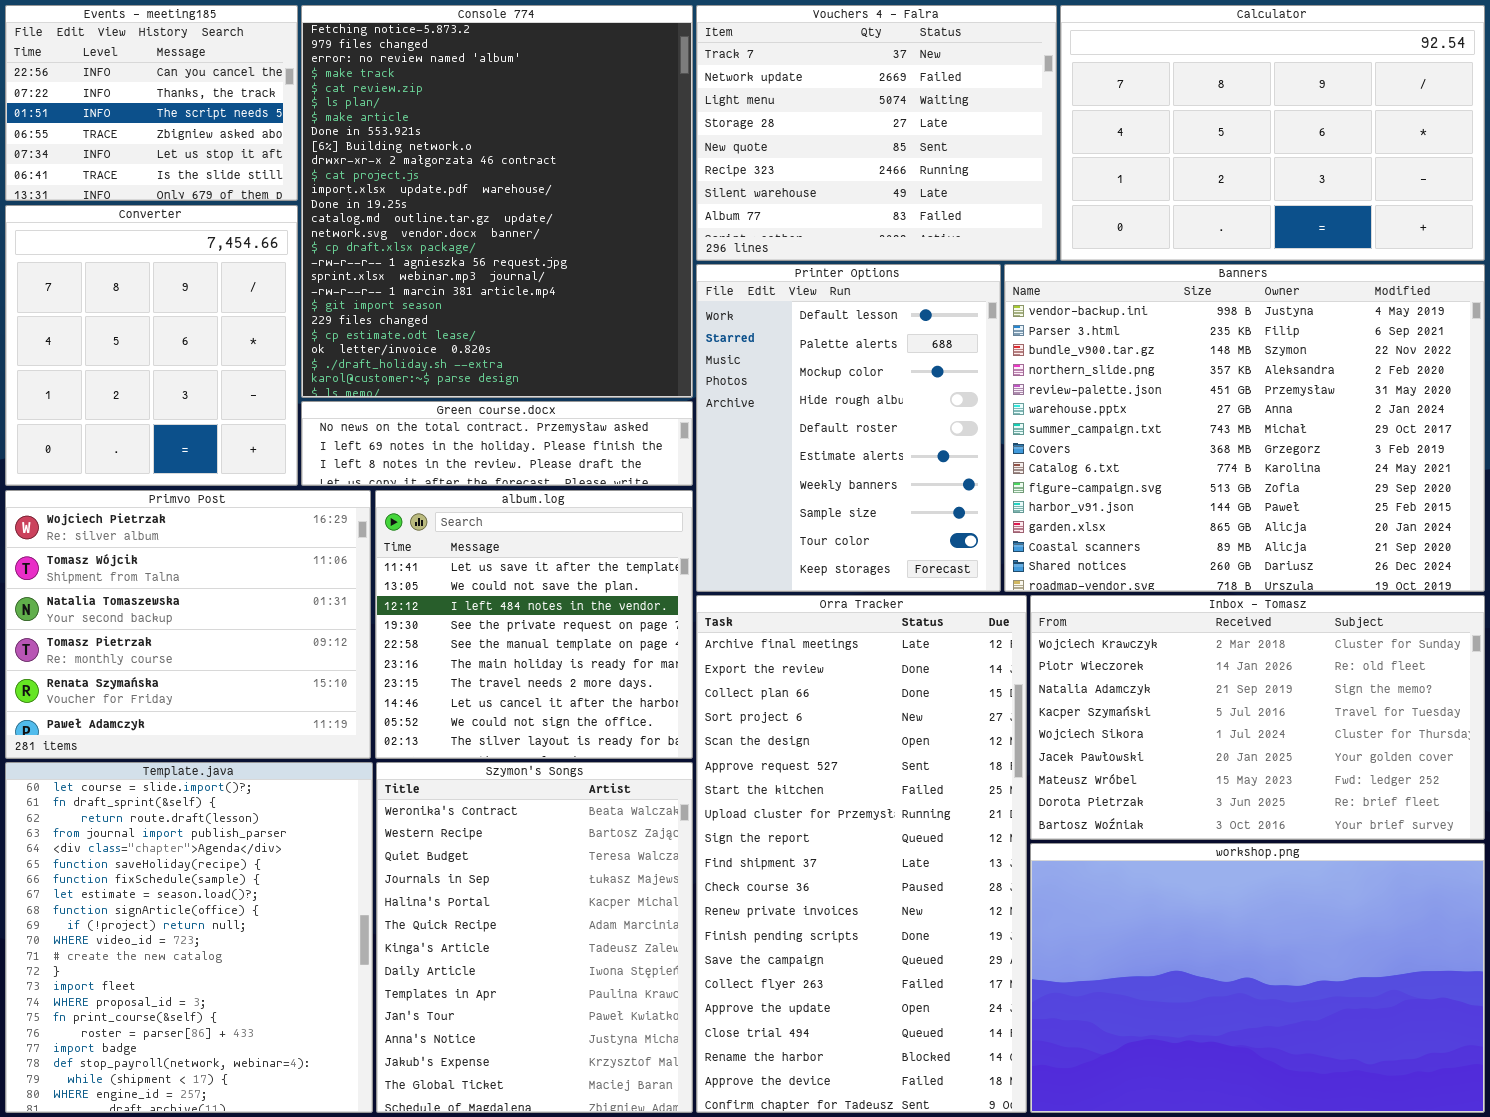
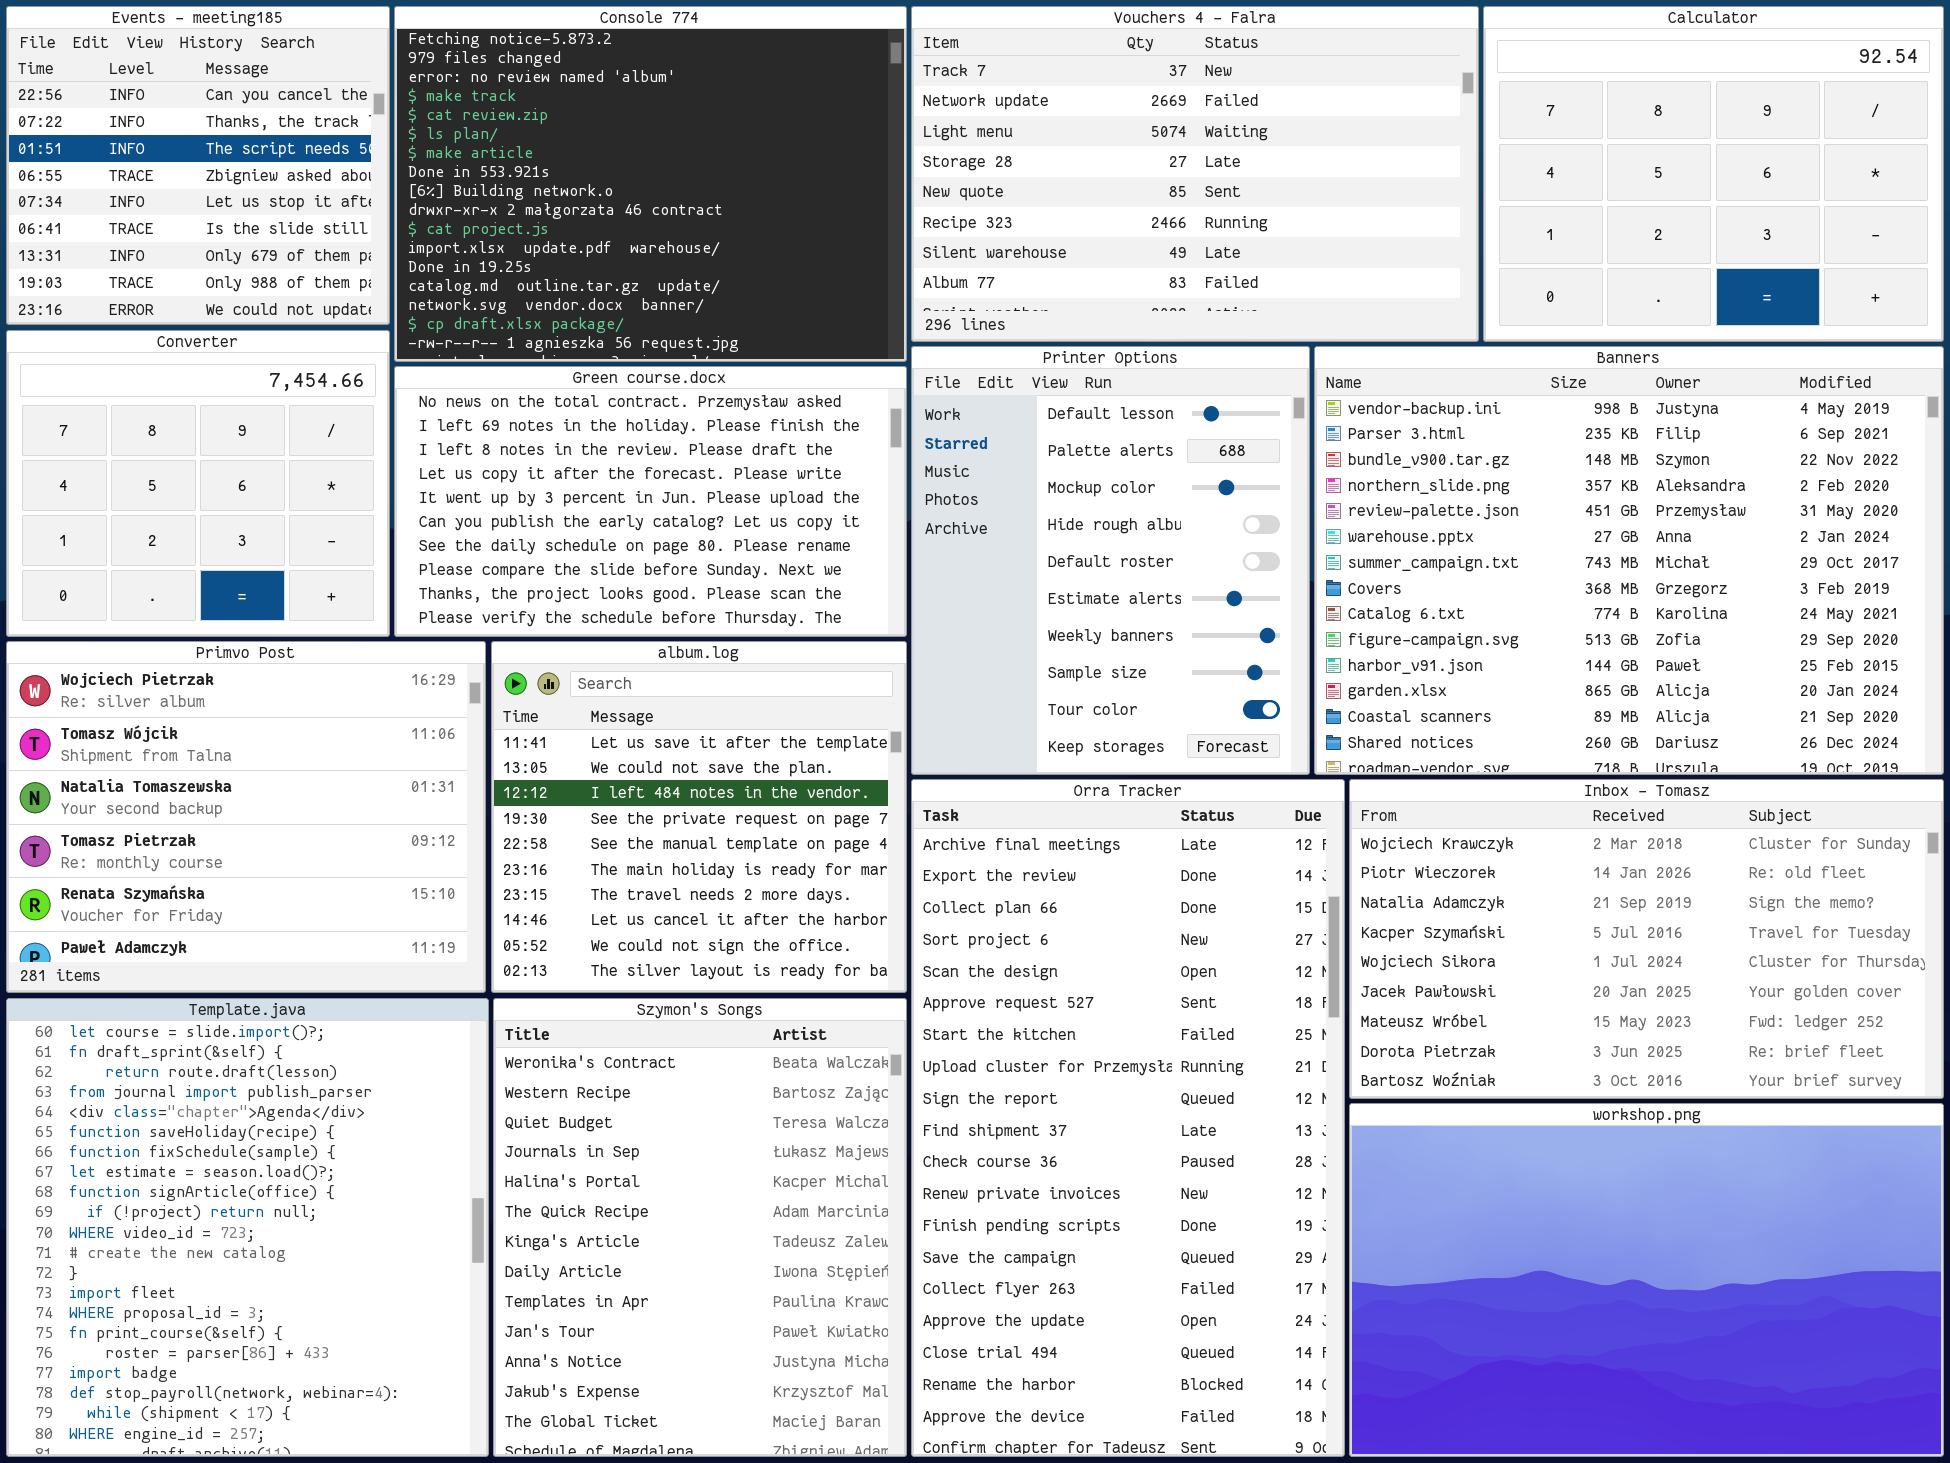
Events - meeting185: [5,5,298,201] -> [6,6,390,325], resized
Console 774: [301,5,693,398] -> [394,6,907,362], resized
Vouchers 4 - Falra: [696,5,1057,261] -> [911,6,1479,342], resized
Calculator: [1060,5,1485,261] -> [1483,6,1944,342], resized
Converter: [5,205,298,486] -> [6,330,390,637], resized
Green course.docx: [301,401,693,486] -> [394,366,907,637], resized

